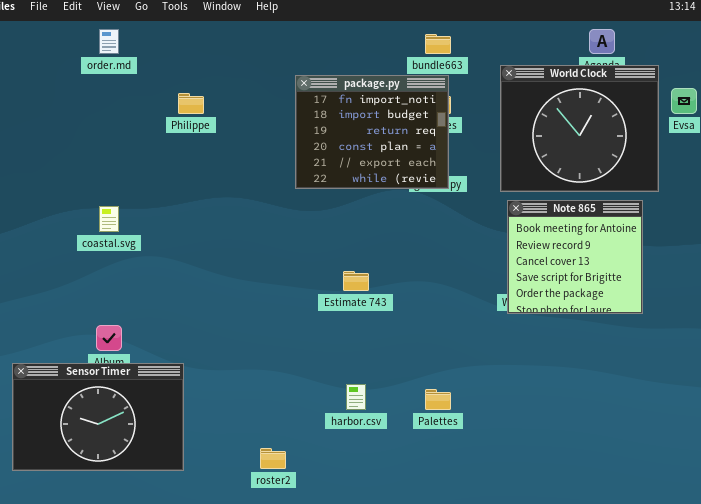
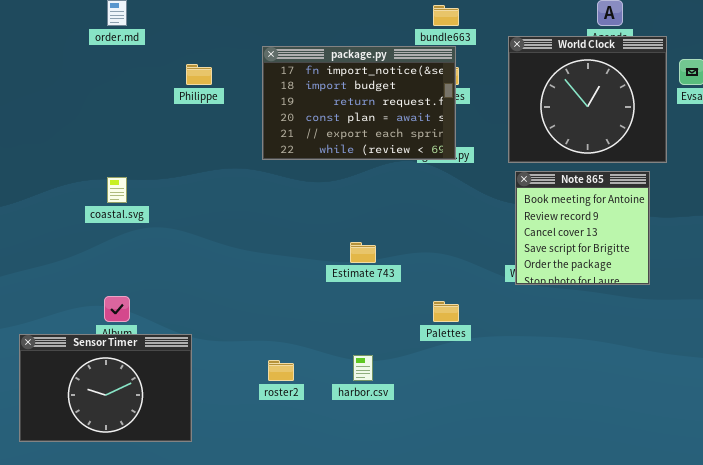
package.py: [295,75,449,189] -> [262,46,456,160], resized
Palettes: [425,389,451,410] -> [433,301,459,322], moved
roster2: [260,448,286,469] -> [268,360,294,381], moved

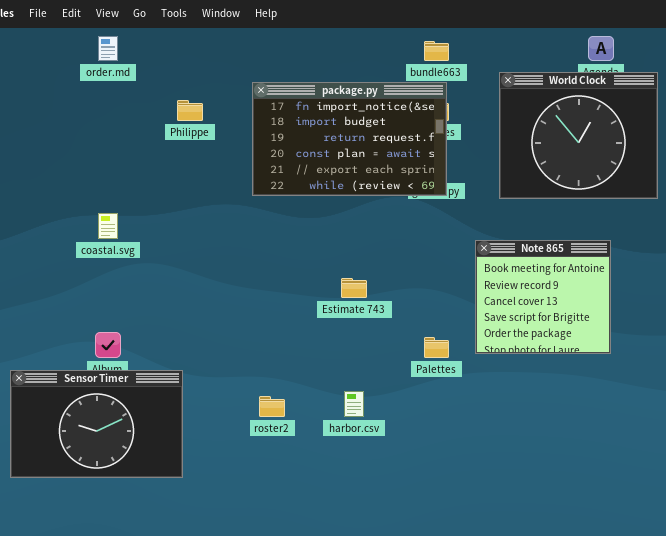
Note 865: [515,171,650,285] -> [475,240,611,354], moved

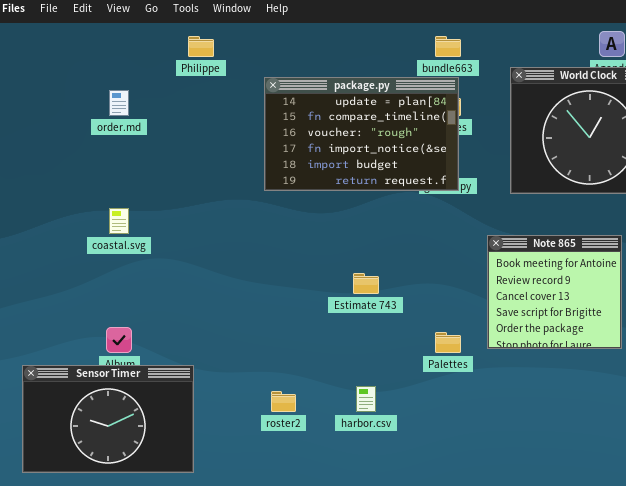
order.md: [98,36,118,61] -> [109,90,129,116], moved
package.py: [252,82,447,196] -> [264,77,459,191], scrolled up 3 rows
Philippe: [177,100,203,121] -> [188,36,214,57], moved

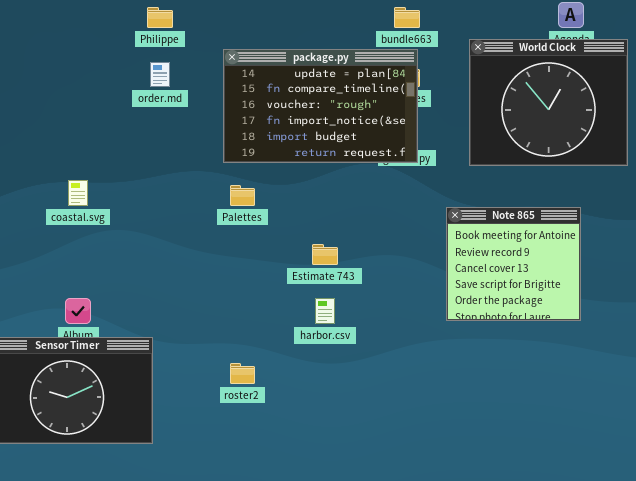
order.md: [109,90,129,116] -> [150,62,170,87], moved
Palettes: [435,332,461,353] -> [230,185,255,206], moved
harbor.csv: [356,386,376,412] -> [315,298,335,324], moved

